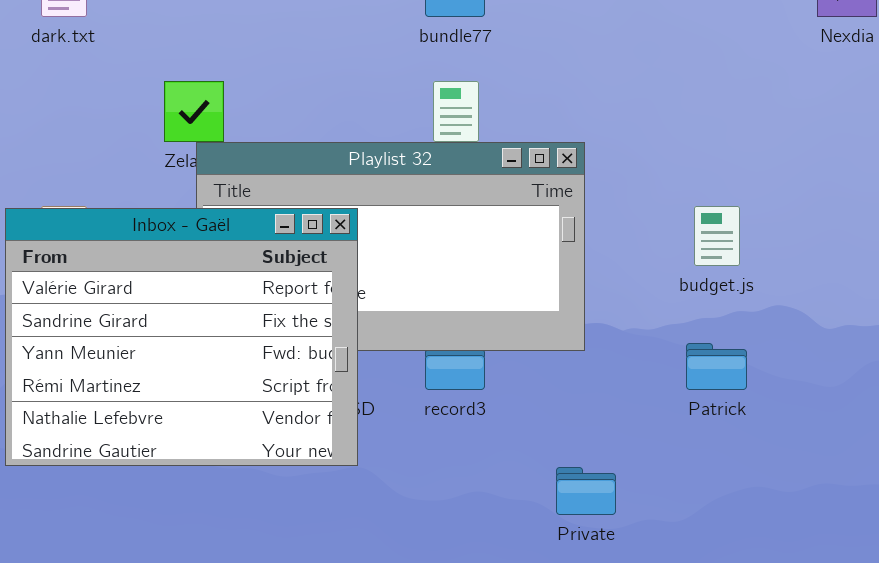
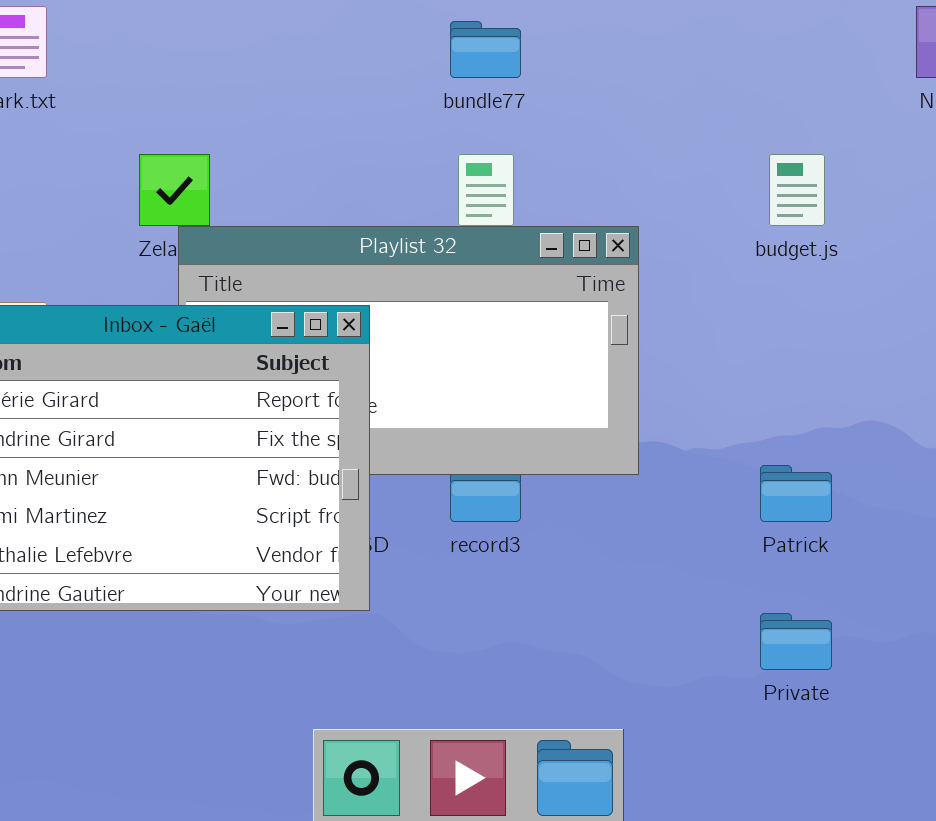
budget.js: [694,206,740,266] -> [769,154,825,226], moved
Private: [556,467,616,515] -> [760,613,832,670], moved

